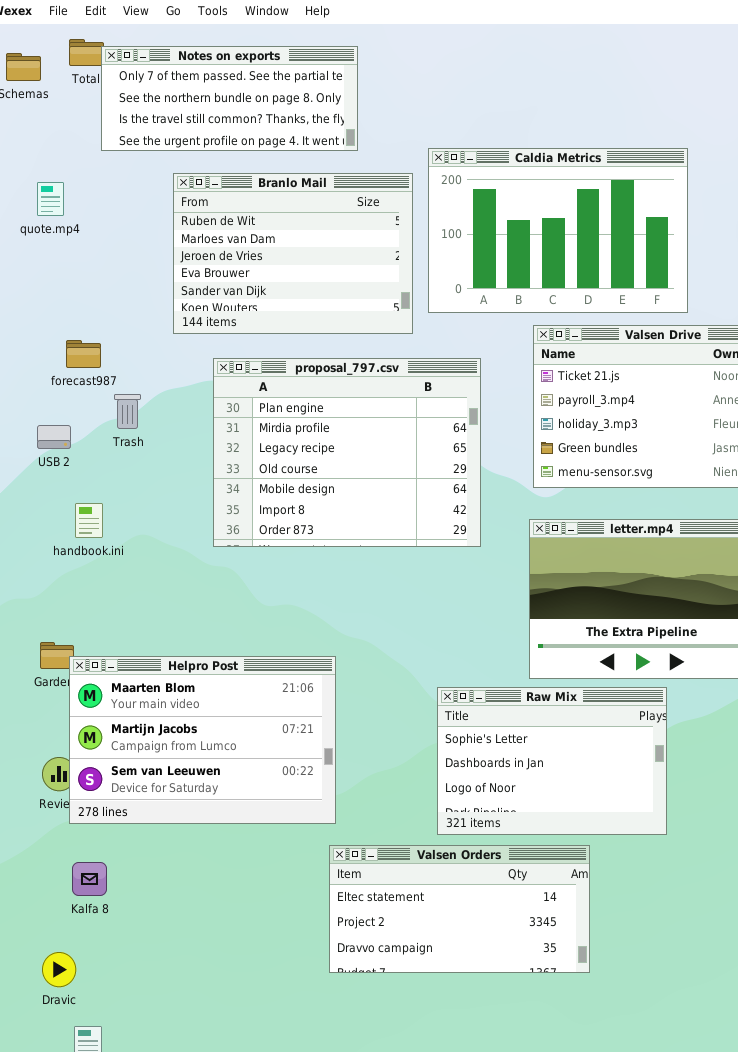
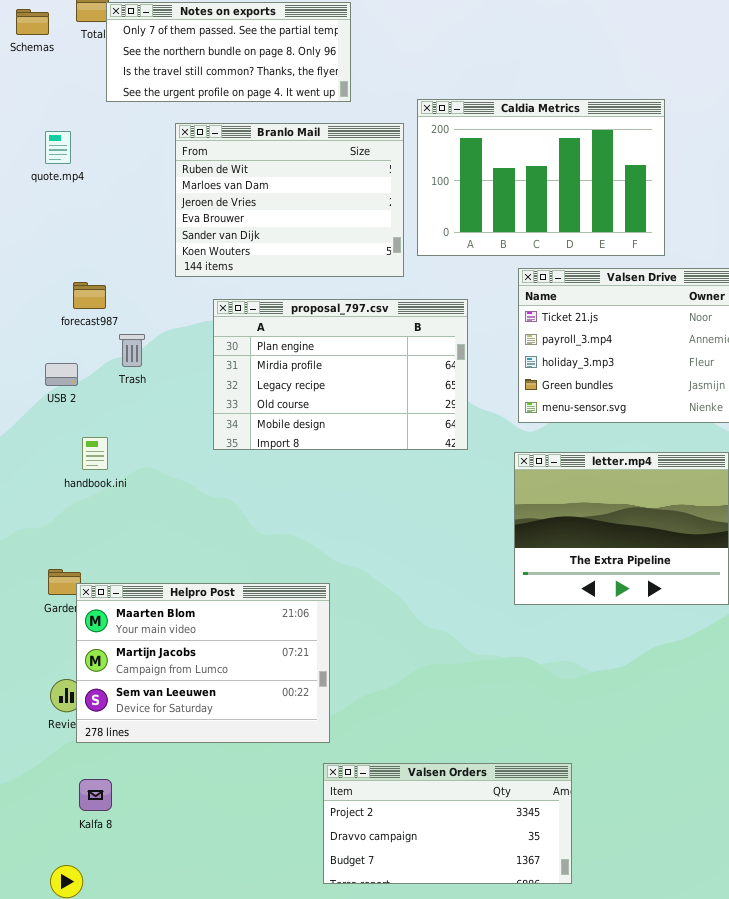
proposal_797.csv: [213,358,481,547] -> [213,299,468,450], resized
Raw Mix: [437,687,667,835] -> none, closed
Valsen Orders: [329,845,590,973] -> [323,763,572,884], scrolled down 1 row

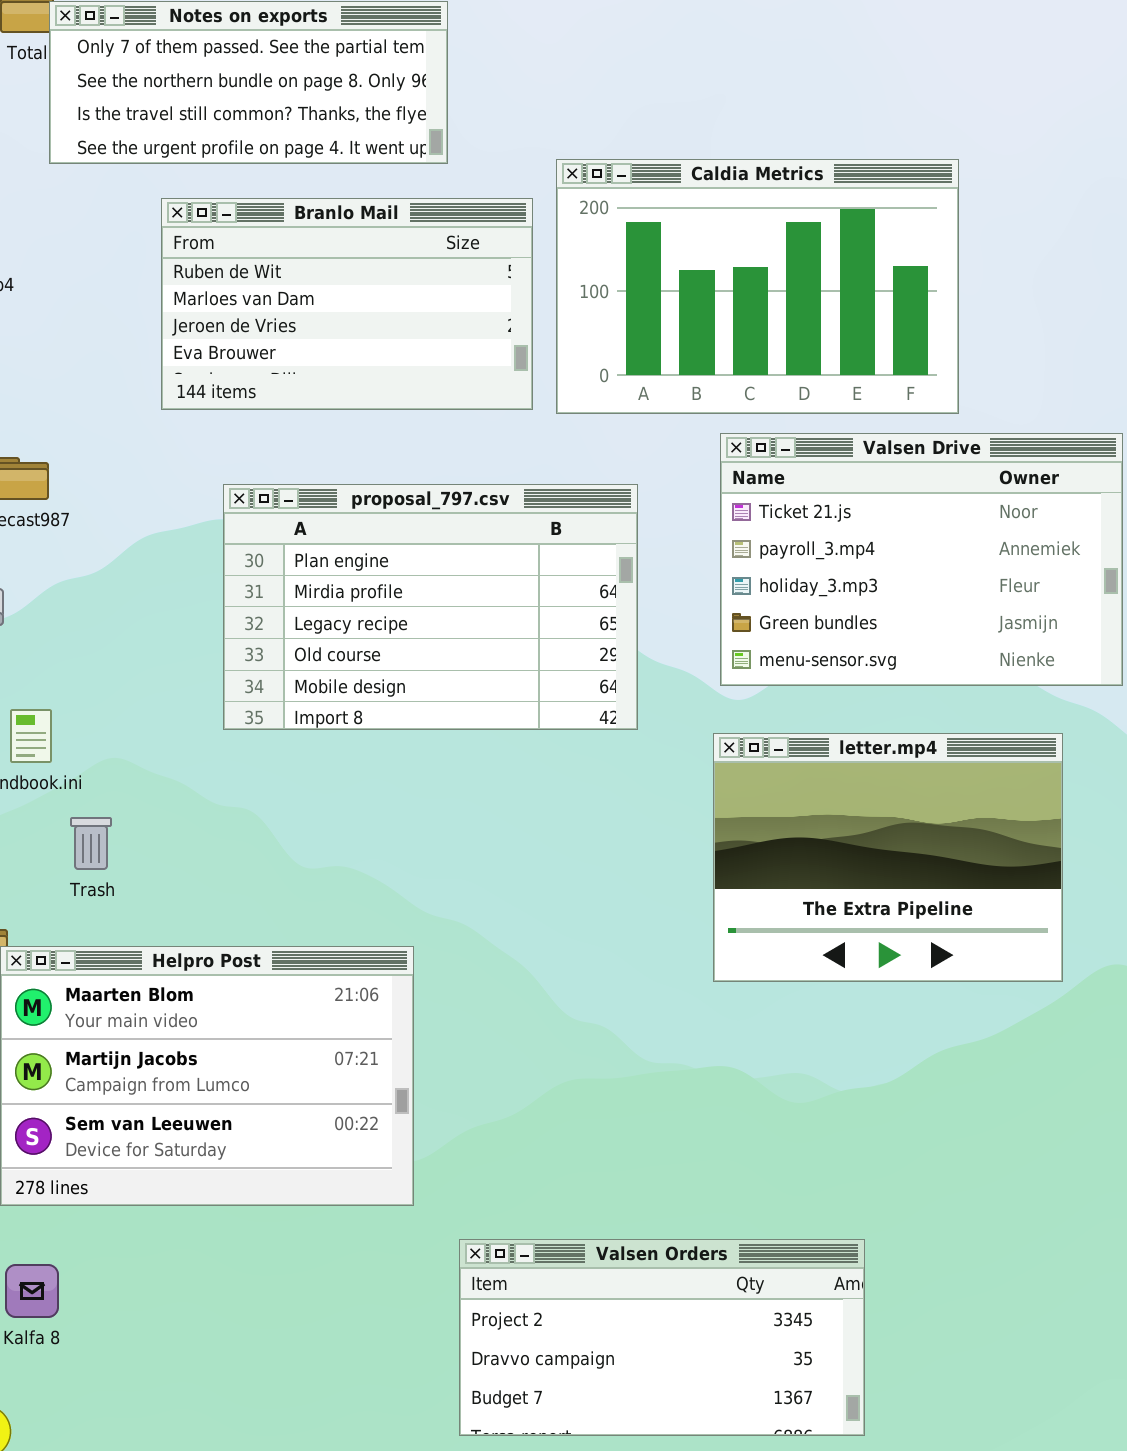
Branlo Mail: [175,123,404,277] -> [161,198,533,410], resized
Trash: [119,334,145,367] -> [70,817,112,870], moved
Valsen Orders: [323,763,572,884] -> [459,1239,865,1436], moved

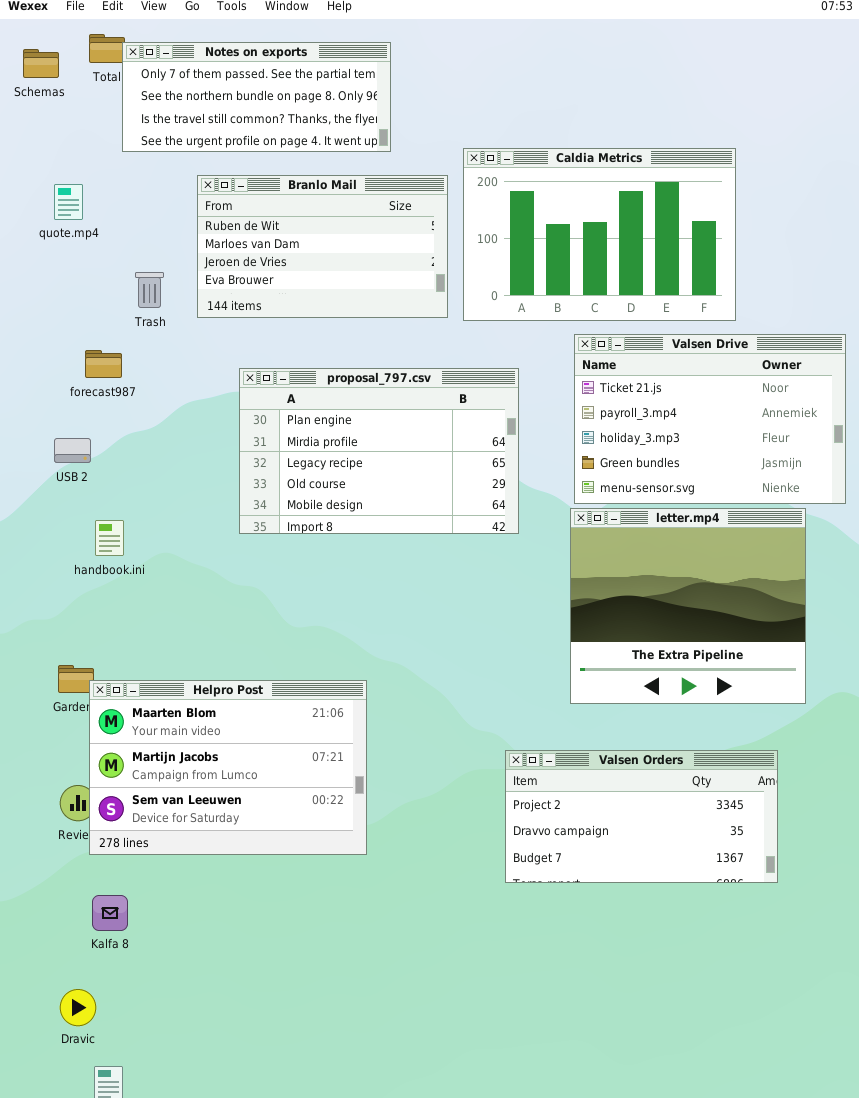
letter.mp4: [713,733,1063,982] -> [570,508,806,704], resized
Trash: [70,817,112,870] -> [135,272,164,308], moved
Valsen Orders: [459,1239,865,1436] -> [505,750,778,883], moved

